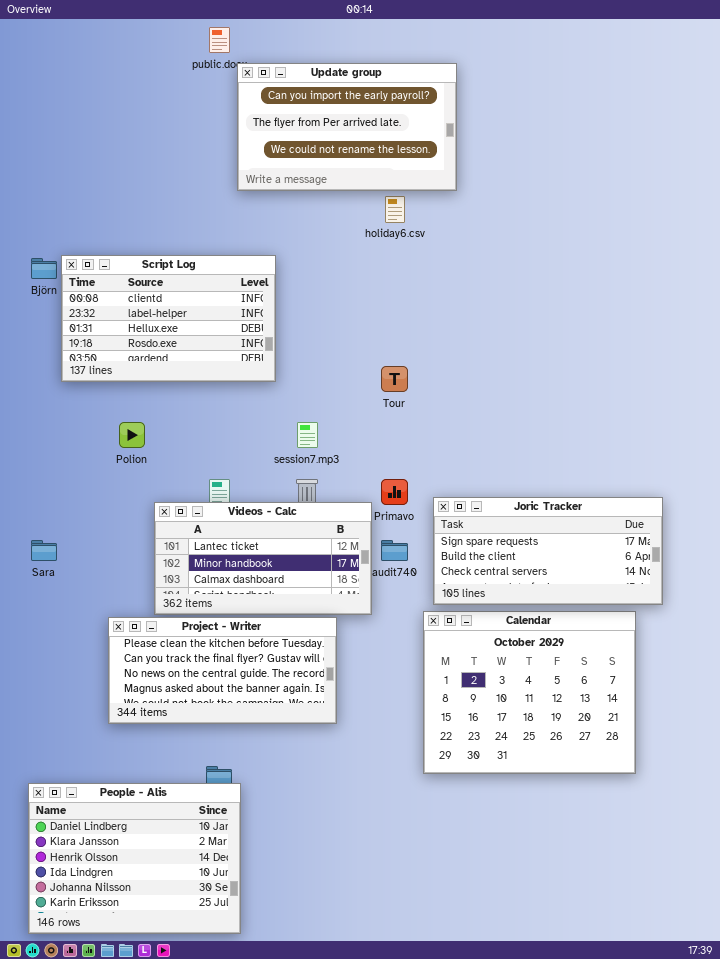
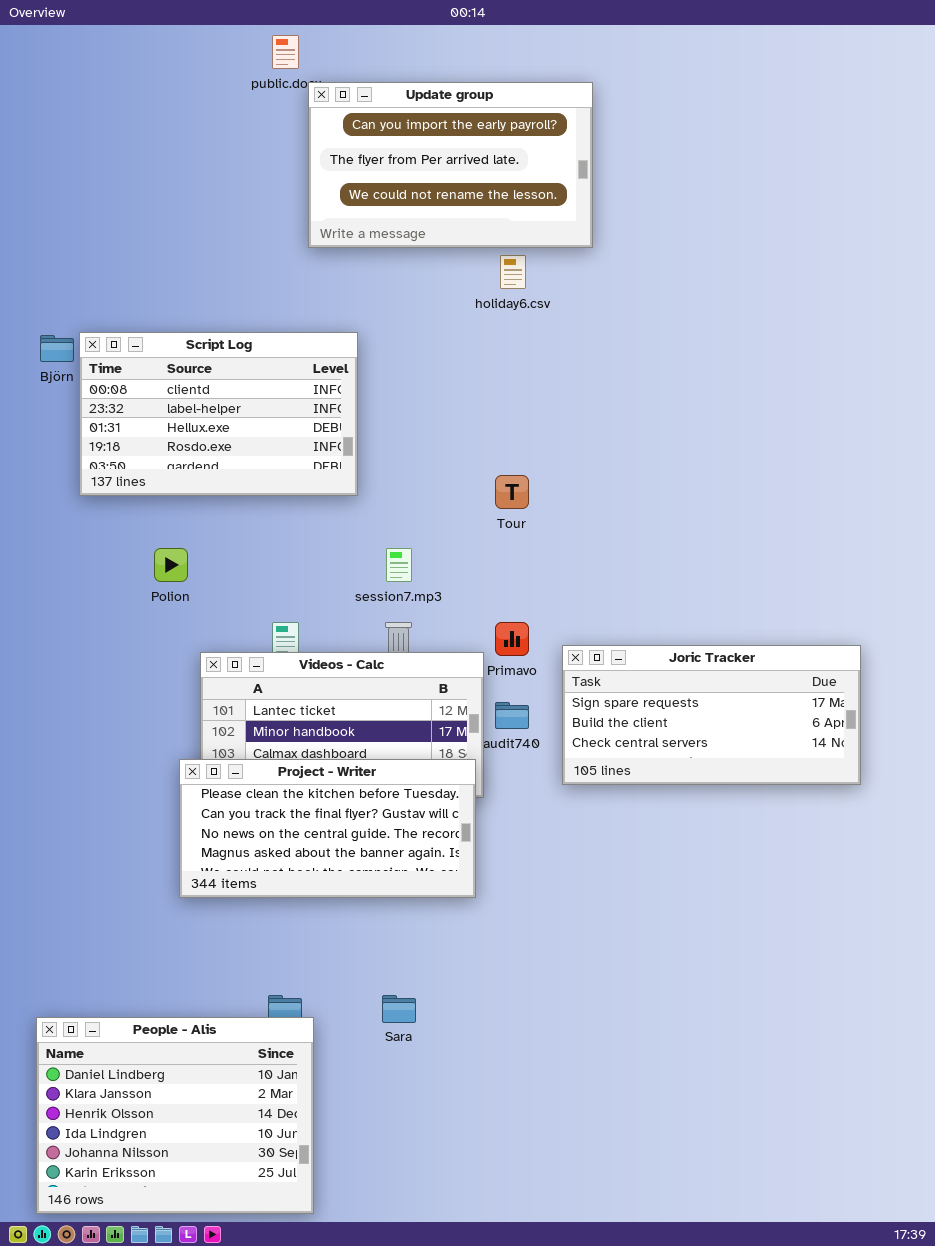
Sara: [31,540,57,561] -> [382,995,416,1023], moved
Calendar: [423,611,636,774] -> none, closed
Project - Writer: [108,617,337,724] -> [179,759,476,898], moved

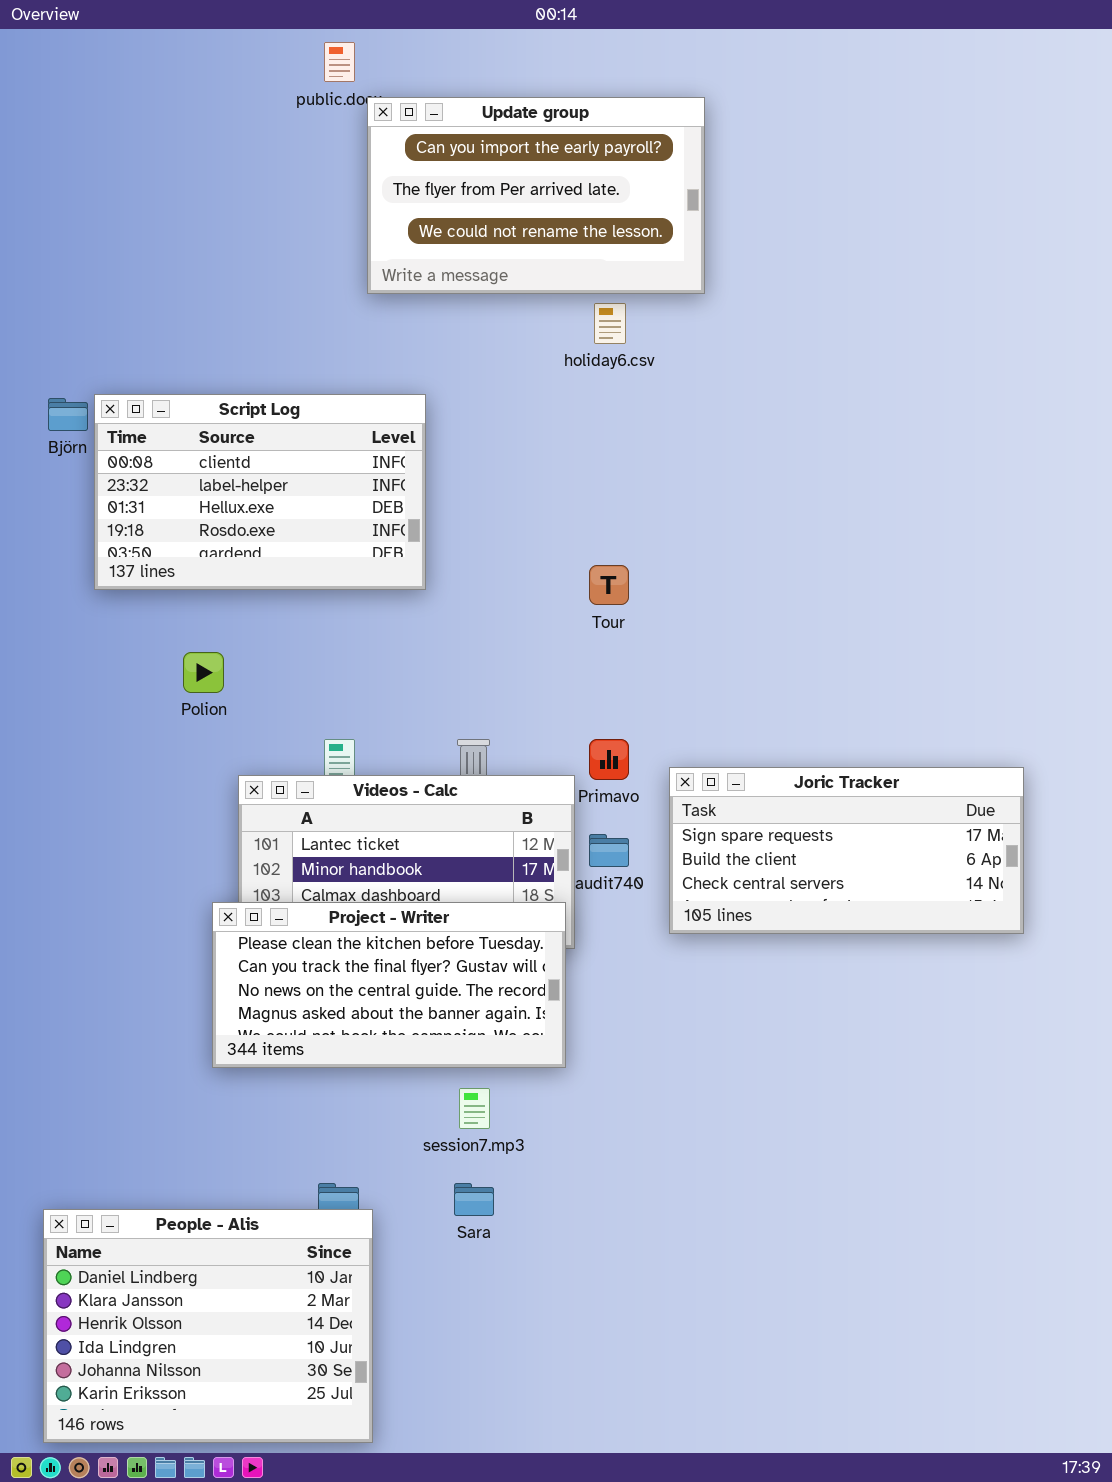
session7.mp3: [386,548,412,582] -> [459,1088,490,1129], moved

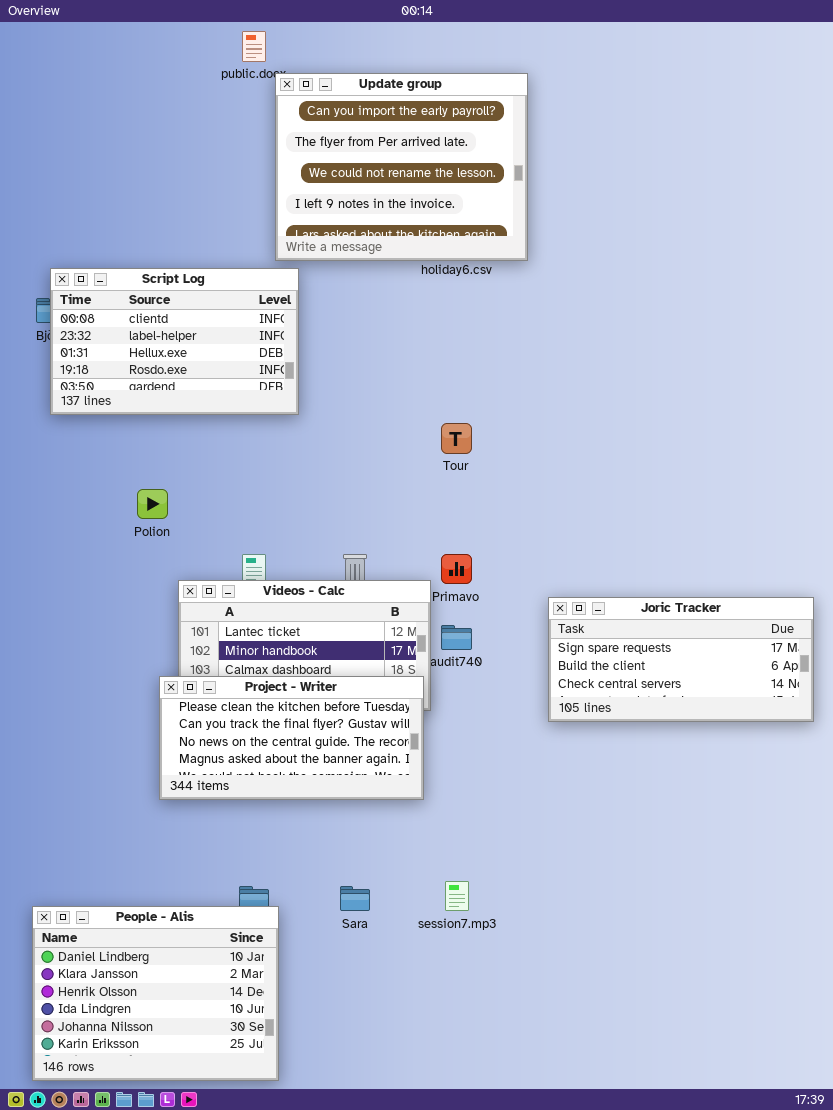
Update group: [367,97,705,294] -> [275,73,528,261], resized
Script Log: [94,394,426,590] -> [50,268,299,415], moved
Joric Tracker: [669,767,1024,934] -> [548,597,814,722], moved
session7.mp3: [459,1088,490,1129] -> [445,881,469,911], moved

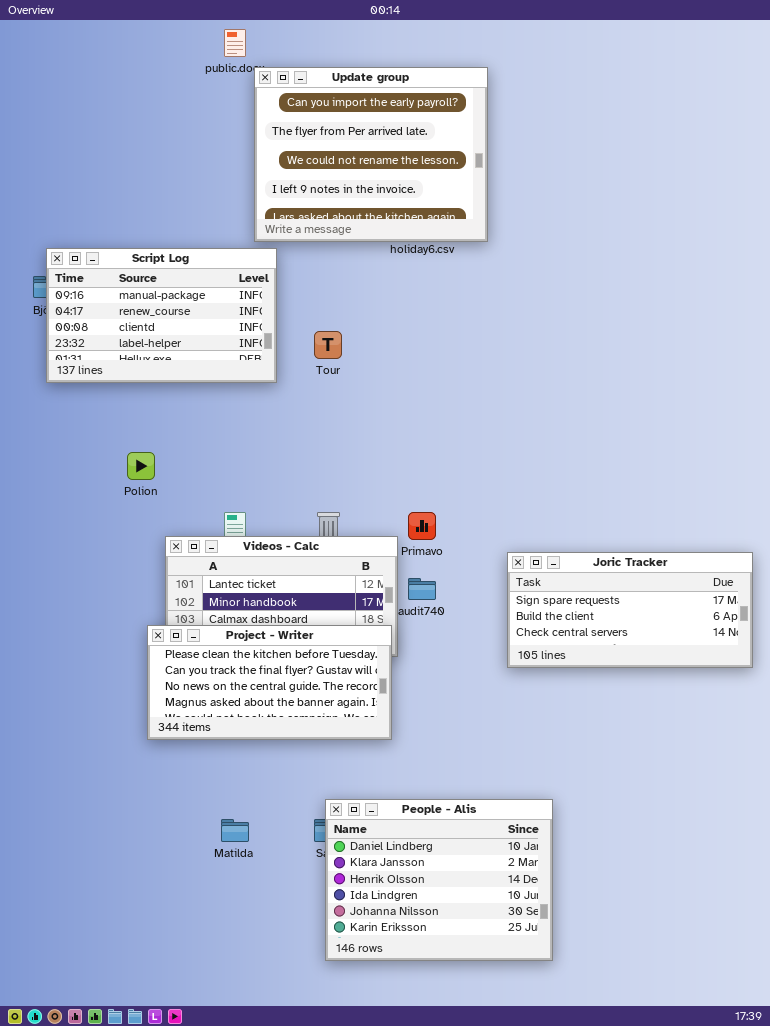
Script Log: [50,268,299,415] -> [46,248,277,383], scrolled up 2 rows
Tour: [441,423,472,454] -> [314,331,342,359], moved
People - Alis: [32,906,279,1081] -> [325,799,553,961], moved

